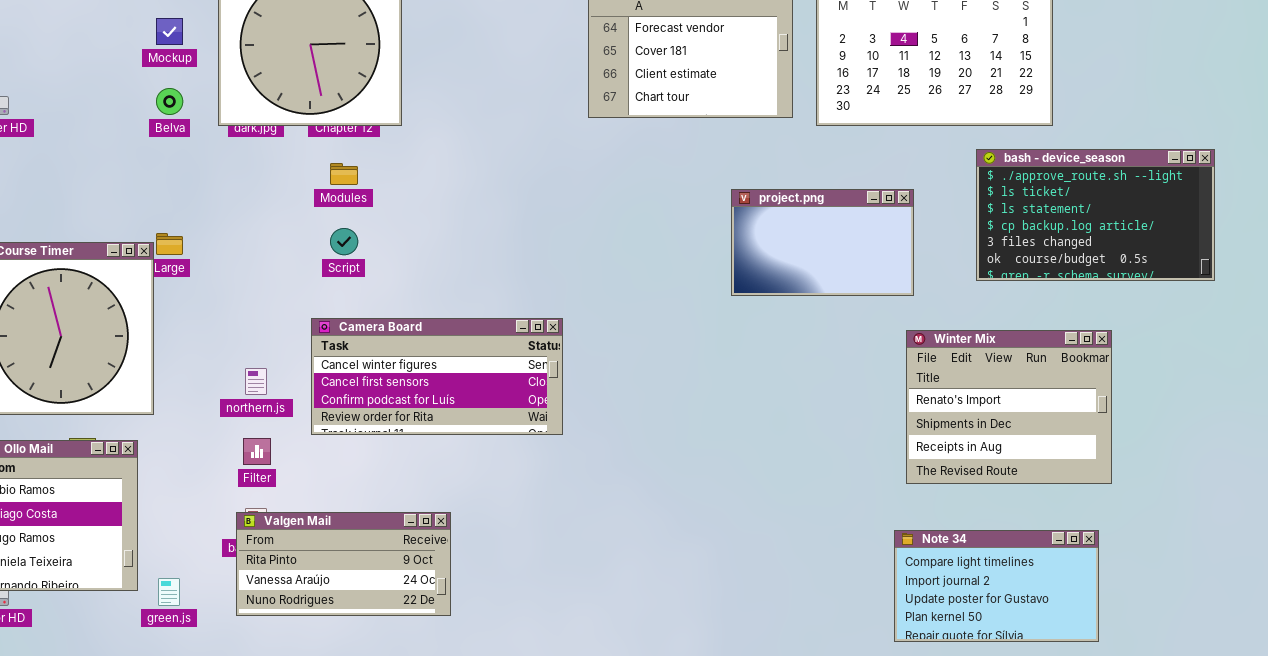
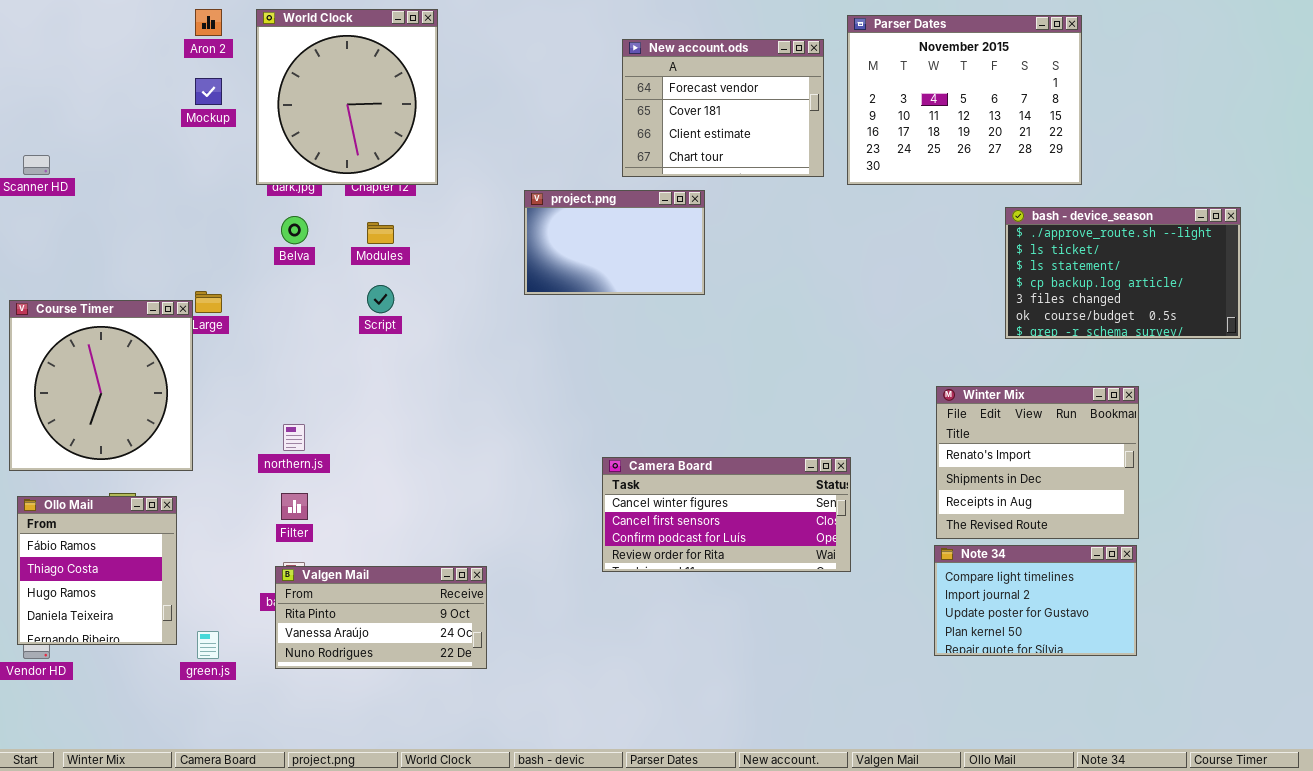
Belva: [156,88,183,115] -> [281,216,308,244], moved
project.png: [731,189,914,296] -> [524,190,705,295], moved
Camera Board: [311,318,563,435] -> [602,457,851,572], moved
Note 34: [894,530,1099,642] -> [934,545,1137,656], moved

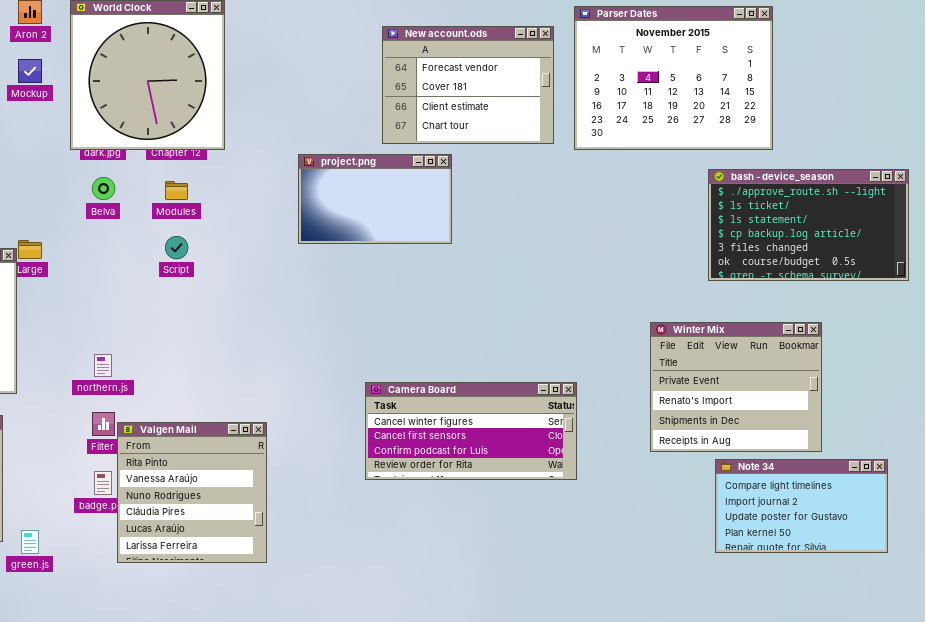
Winter Mix: [936,386,1139,539] -> [650,322,822,452], scrolled up 1 row
Note 34: [934,545,1137,656] -> [715,459,888,553], moved
Valgen Mail: [275,566,487,669] -> [117,422,267,563], resized

